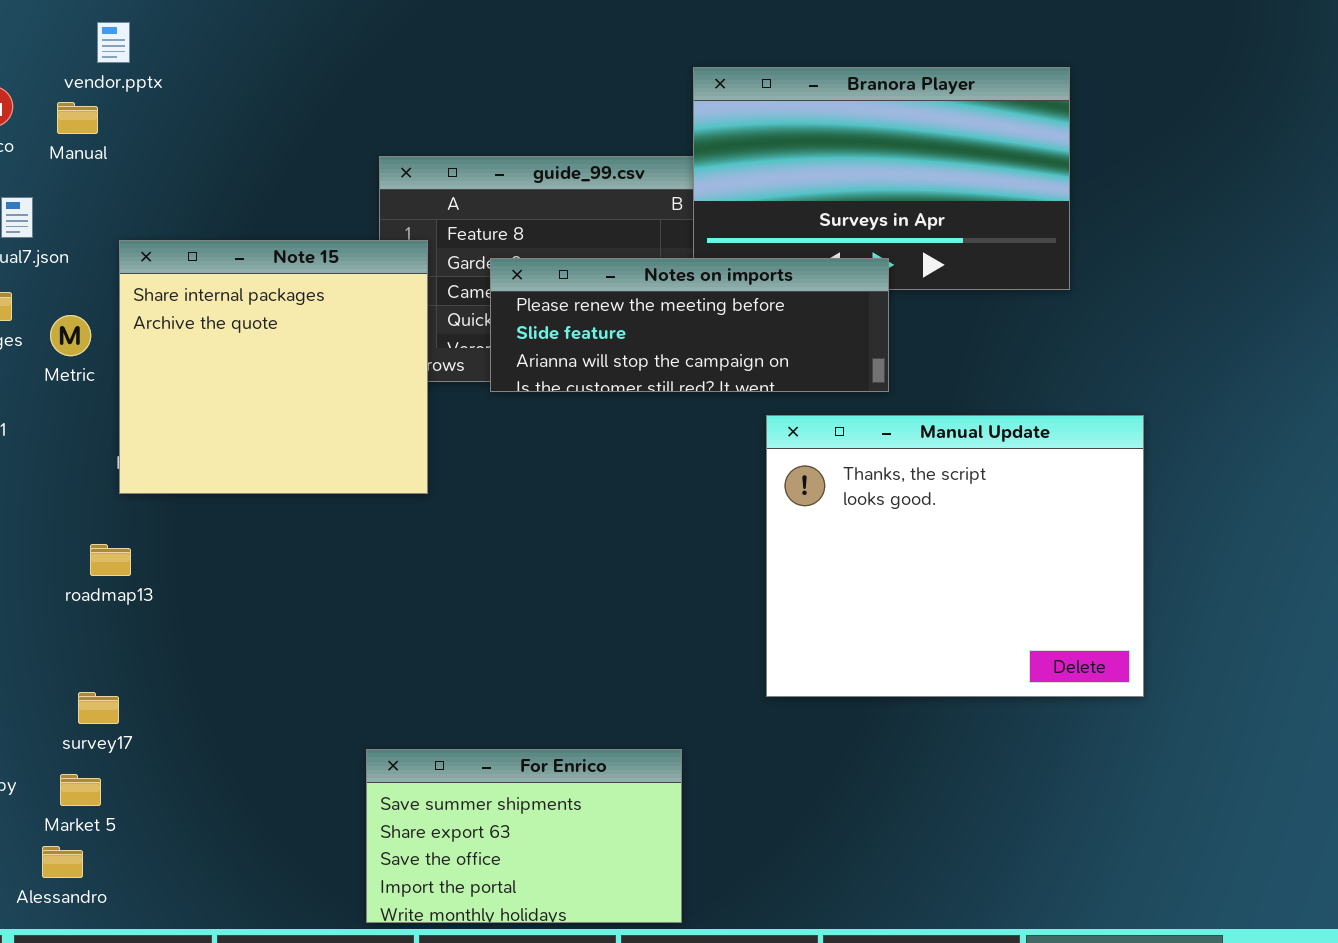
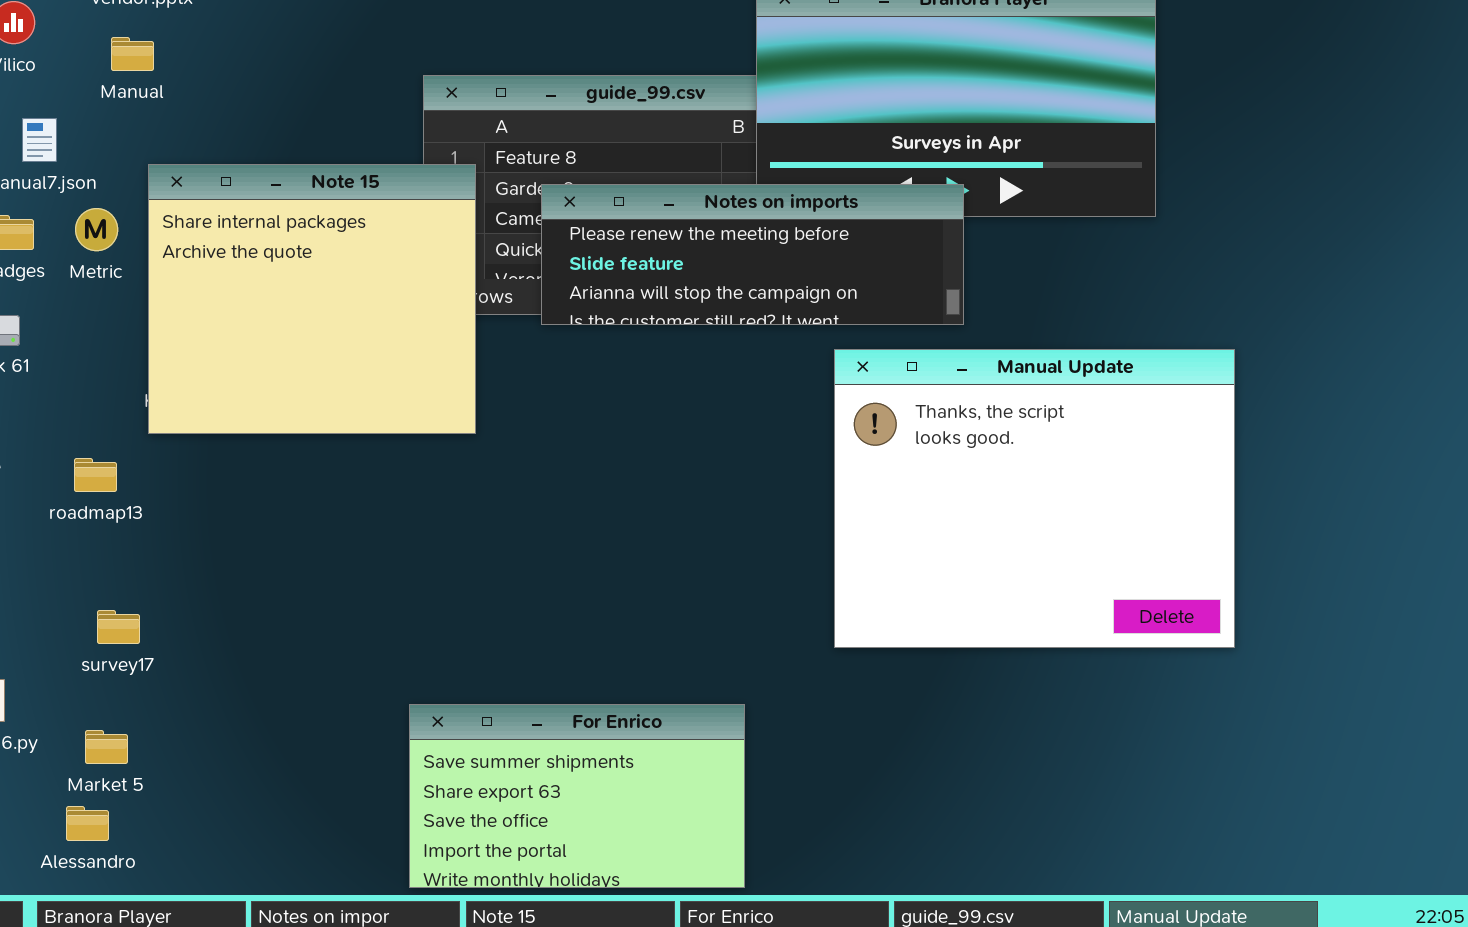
Manual: [57,102,98,134] -> [111,37,154,71], moved
Metric: [50,315,91,356] -> [75,208,118,251], moved
roadmap13: [90,544,131,576] -> [74,458,117,492], moved
survey17: [78,692,119,724] -> [97,610,140,644], moved

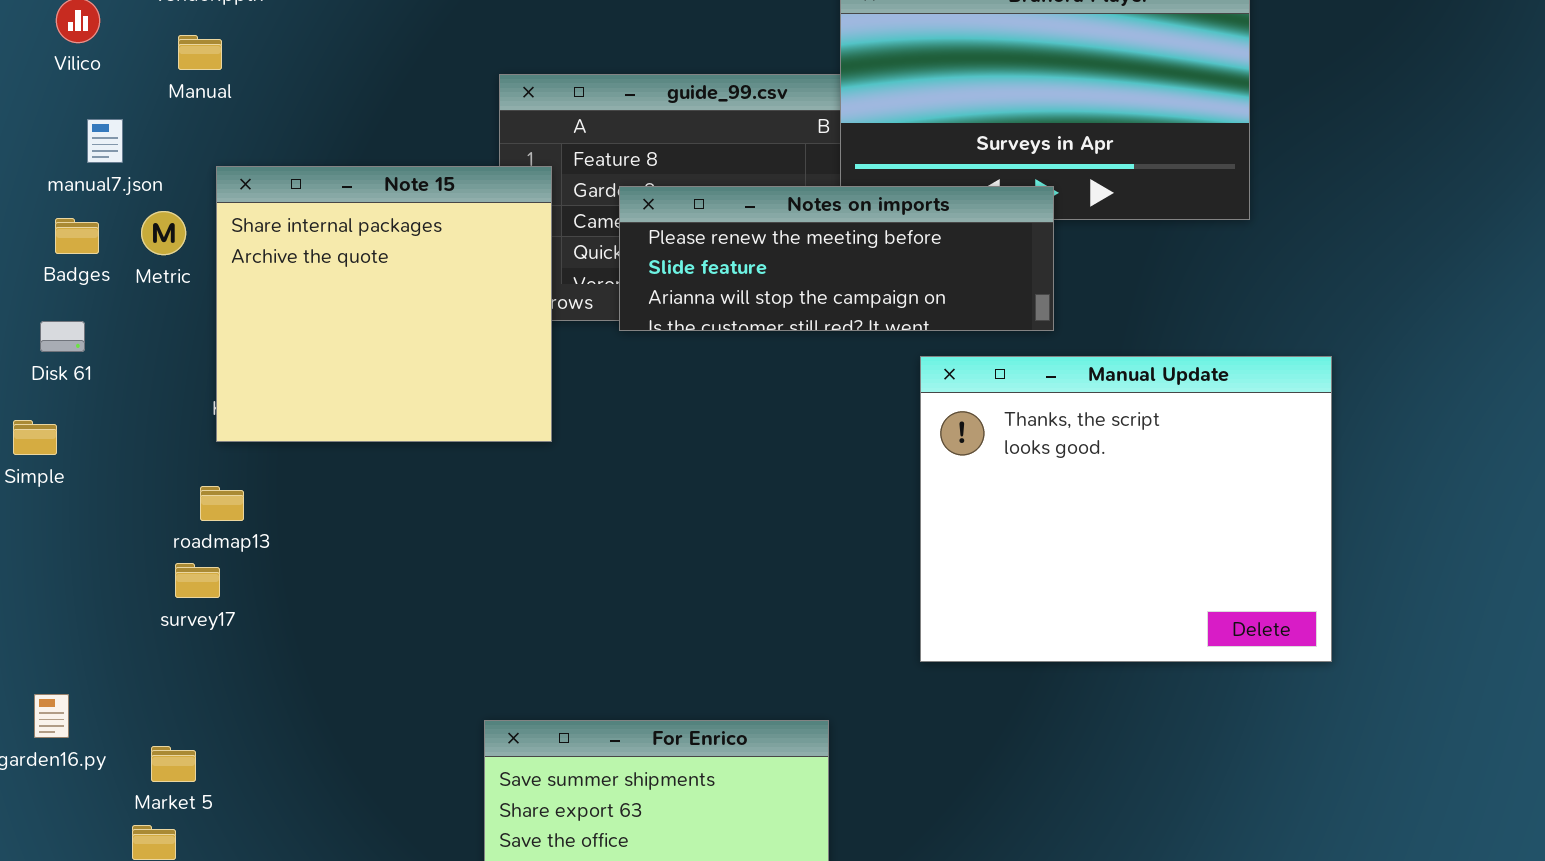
roadmap13: [74,458,117,492] -> [200,486,244,521], moved
survey17: [97,610,140,644] -> [175,563,220,598], moved

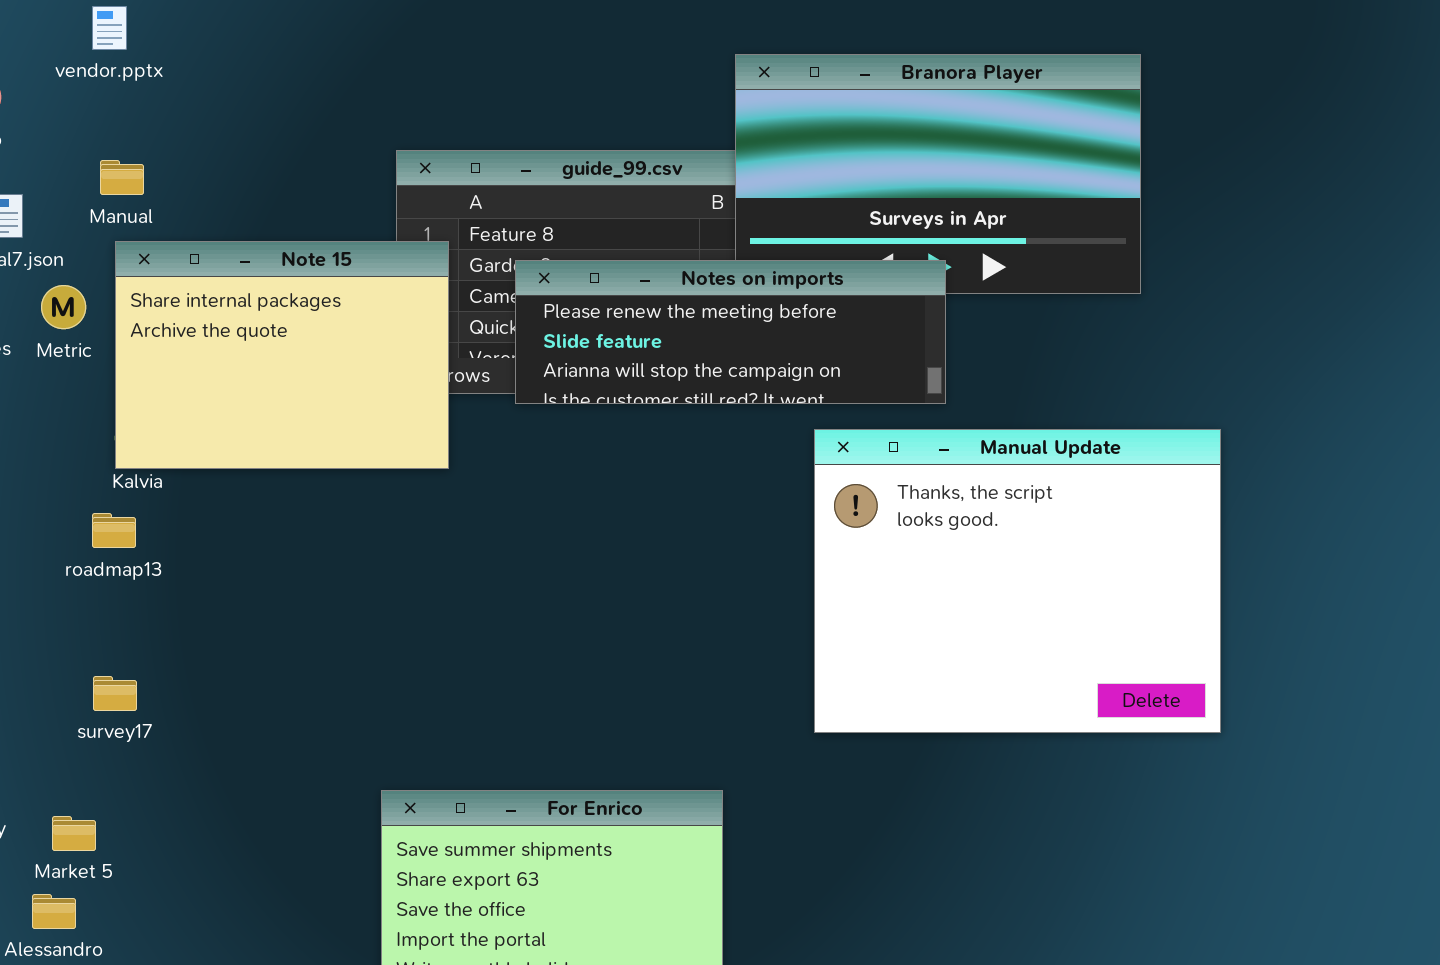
Manual: [178,35,222,70] -> [100,160,144,195], moved
Note 15: [216,166,552,442] -> [115,241,449,469], resized
roadmap13: [200,486,244,521] -> [92,513,136,548], moved
survey17: [175,563,220,598] -> [93,676,137,711], moved

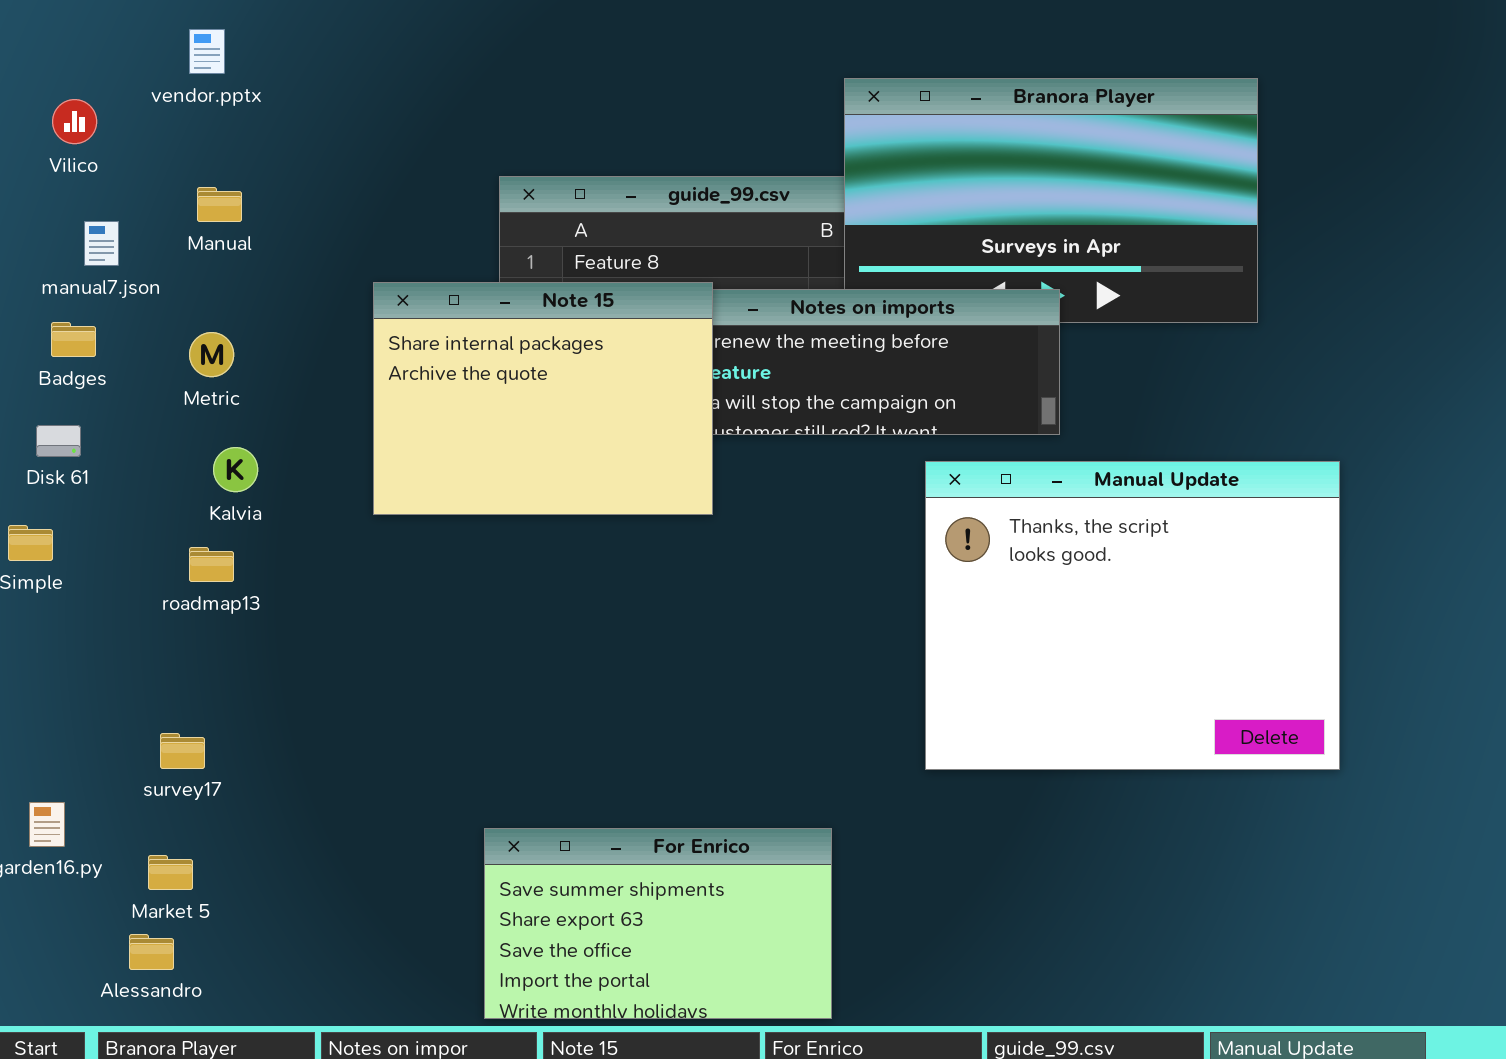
Note 15: [115,241,449,469] -> [373,282,713,515], moved
Metric: [41,285,86,329] -> [189,332,234,377], moved
survey17: [93,676,137,711] -> [160,733,205,769], moved

